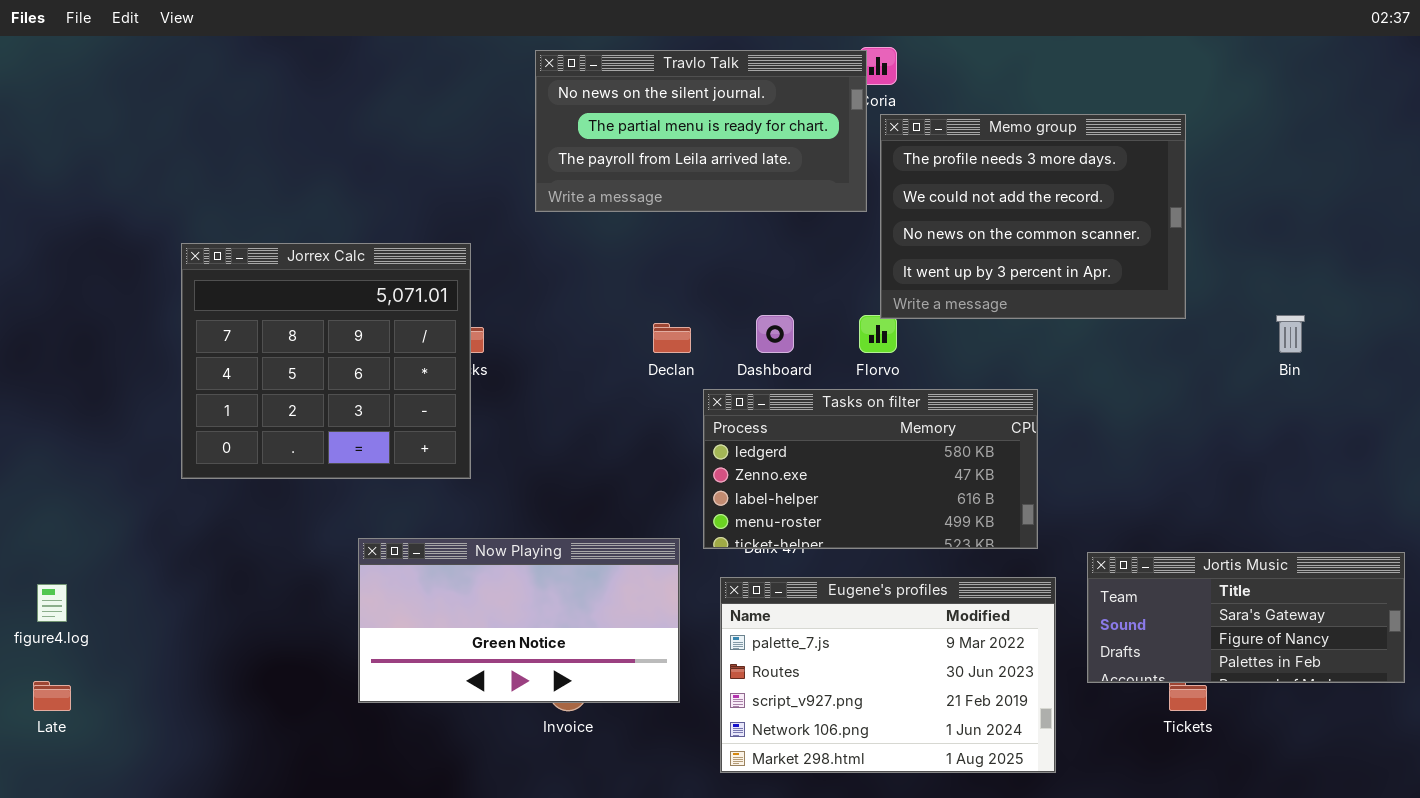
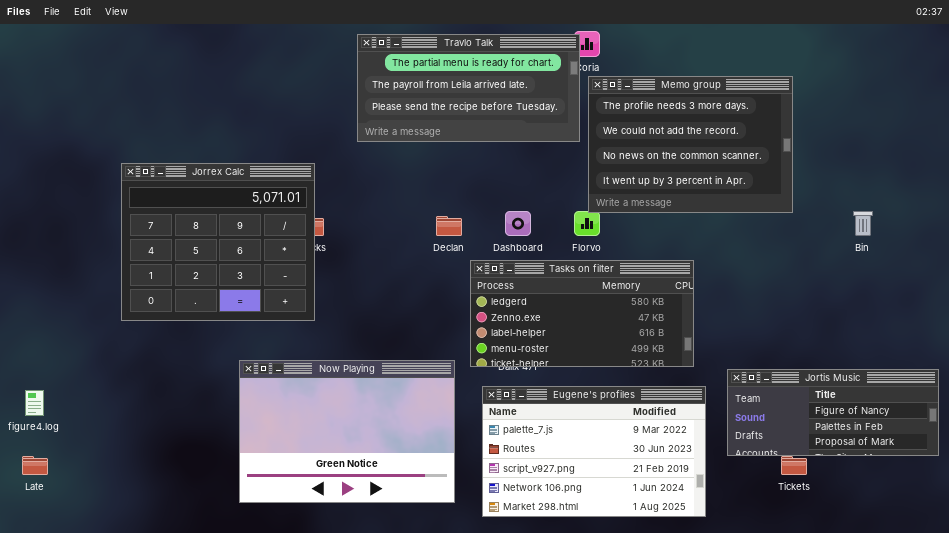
Travlo Talk: [535,50,867,212] -> [357,34,580,142], scrolled down 1 row
Now Playing: [358,538,680,703] -> [239,360,455,503], resized
Jortis Music: [1087,552,1405,683] -> [727,369,939,456], scrolled down 1 row

